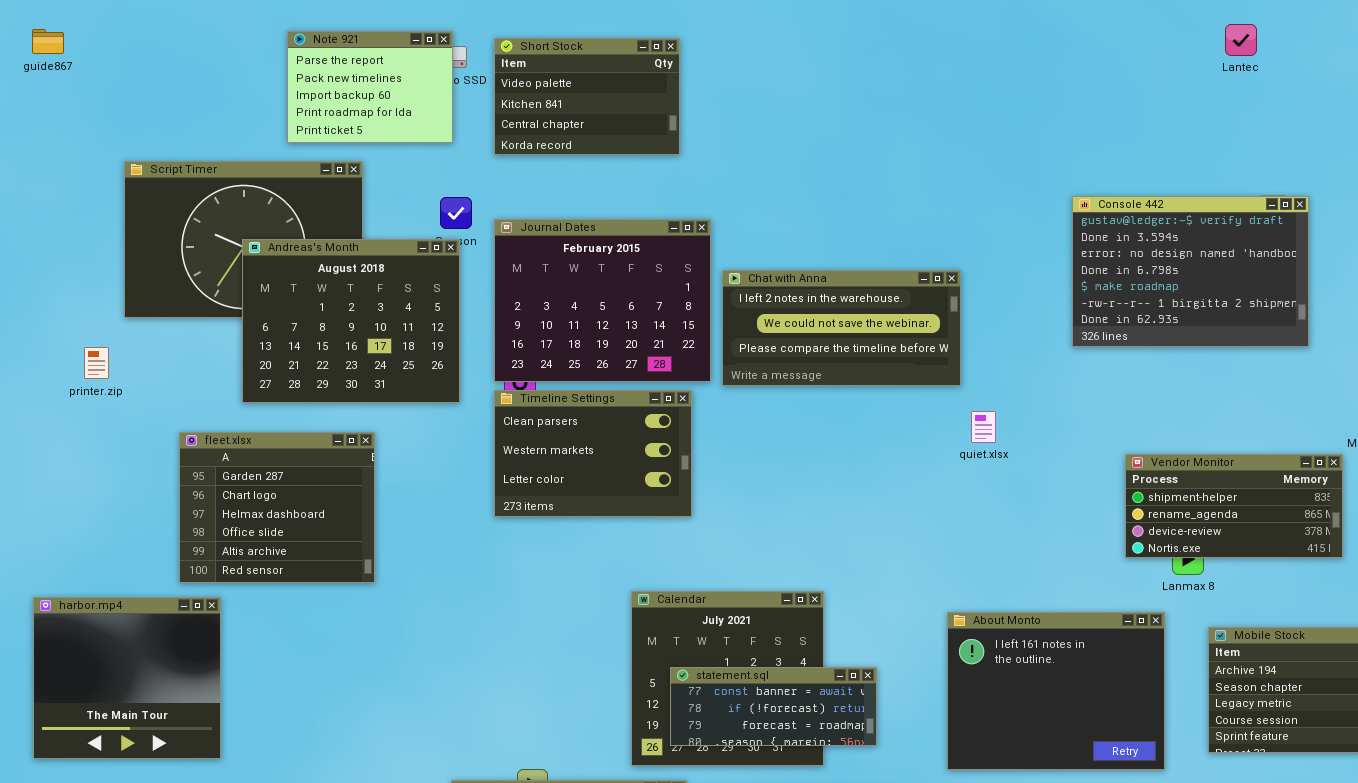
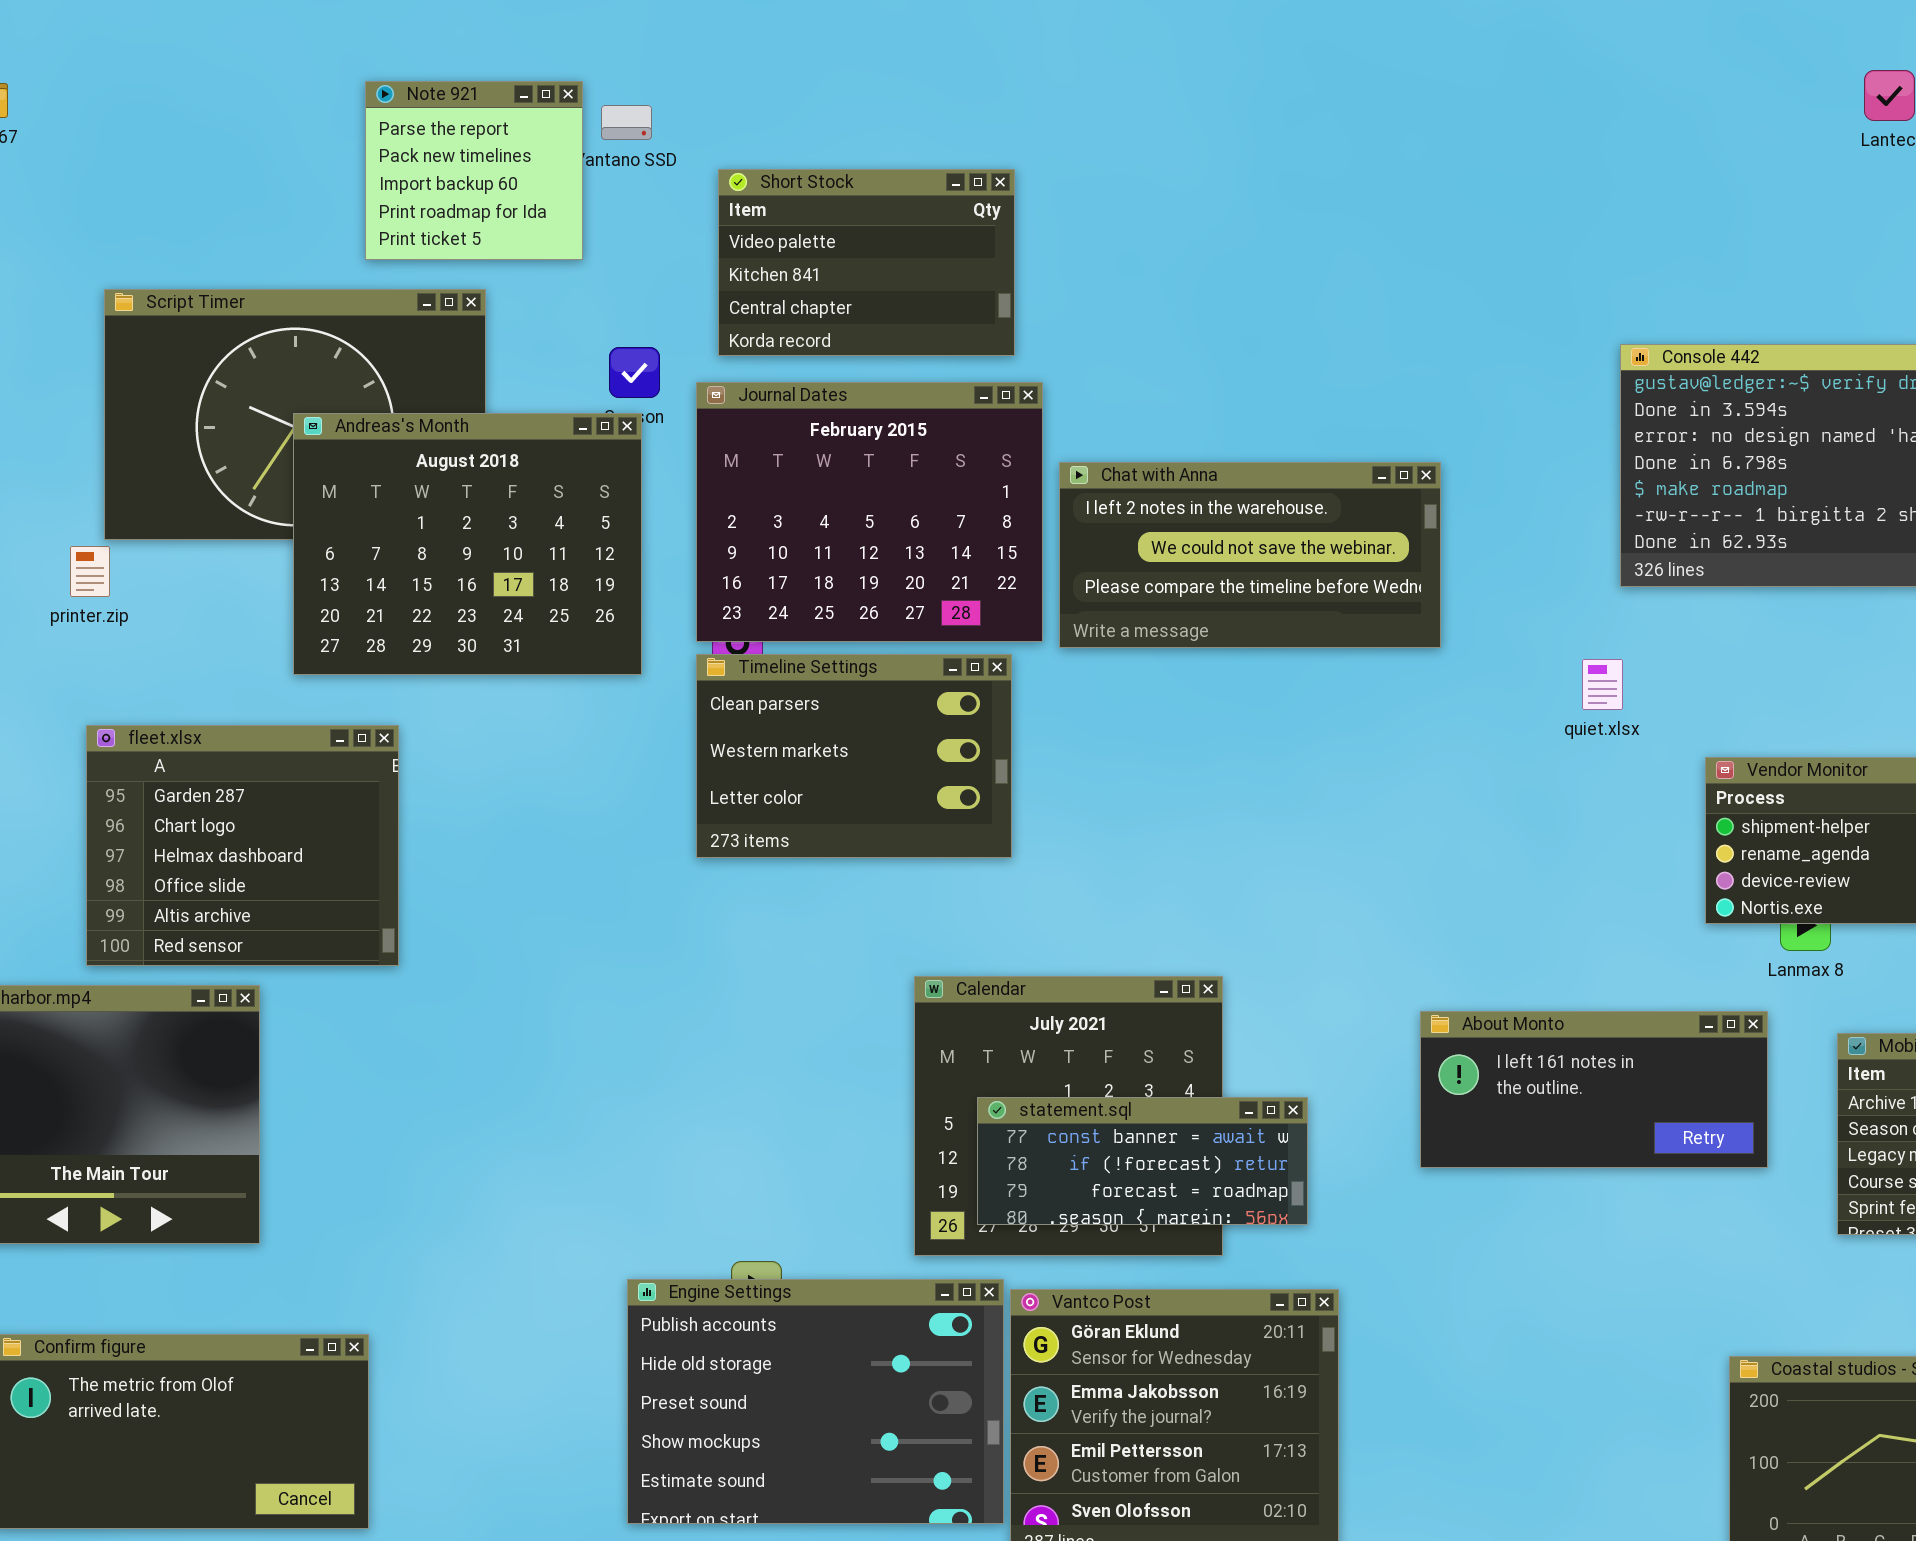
Note 921: [287,31,453,143] -> [365,81,583,260], resized
Short Stock: [494,38,680,155] -> [718,169,1015,356], moved
printer.zip: [84,347,109,379] -> [70,546,110,597], moved
quiet.xlsx: [971,411,996,443] -> [1582,659,1623,710], moved
fleet.xlsx: [179,432,375,583] -> [86,725,399,966], moved
About Monto: [947,612,1165,770] -> [1420,1011,1768,1168], resized

